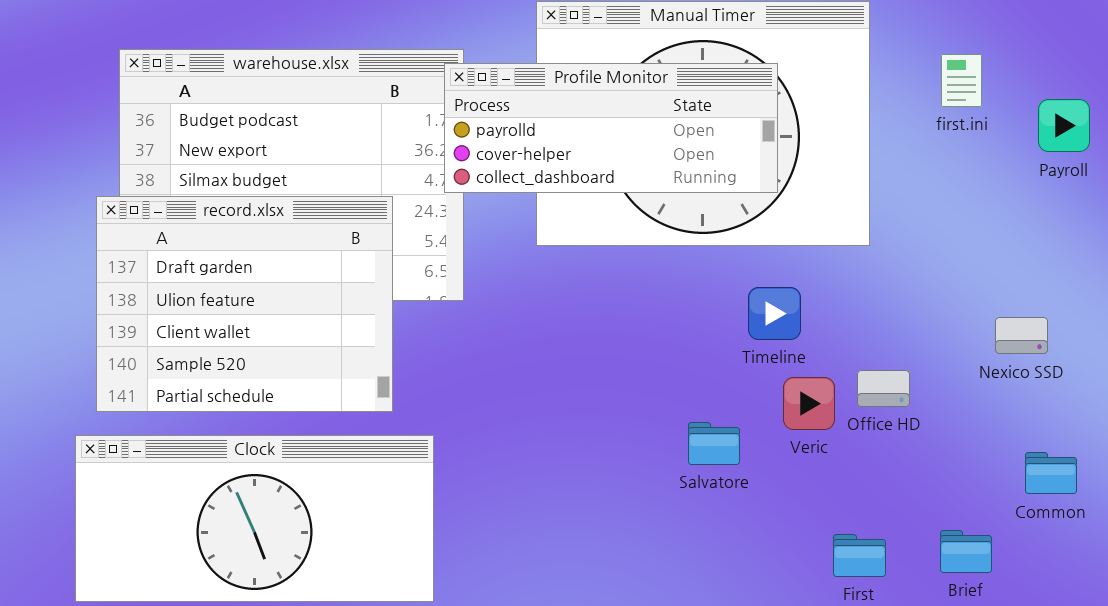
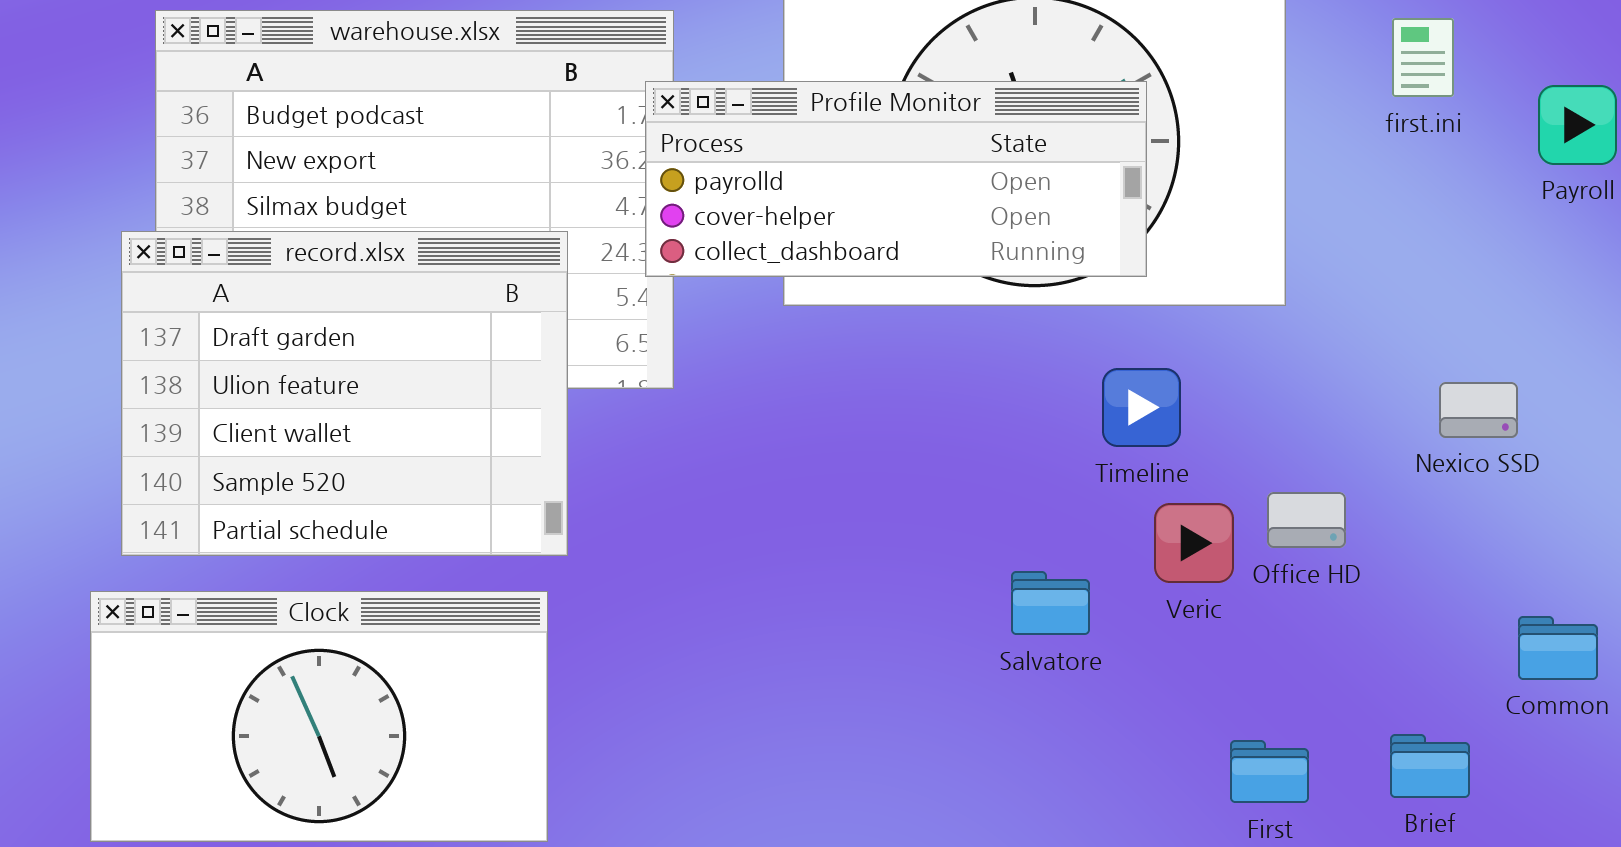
Profile Monitor: [444,63,778,193] -> [645,81,1147,277], moved
Nexico SSD: [995,317,1048,354] -> [1439,382,1518,438], moved
Clock: [75,435,434,602] -> [90,591,548,842], resized

